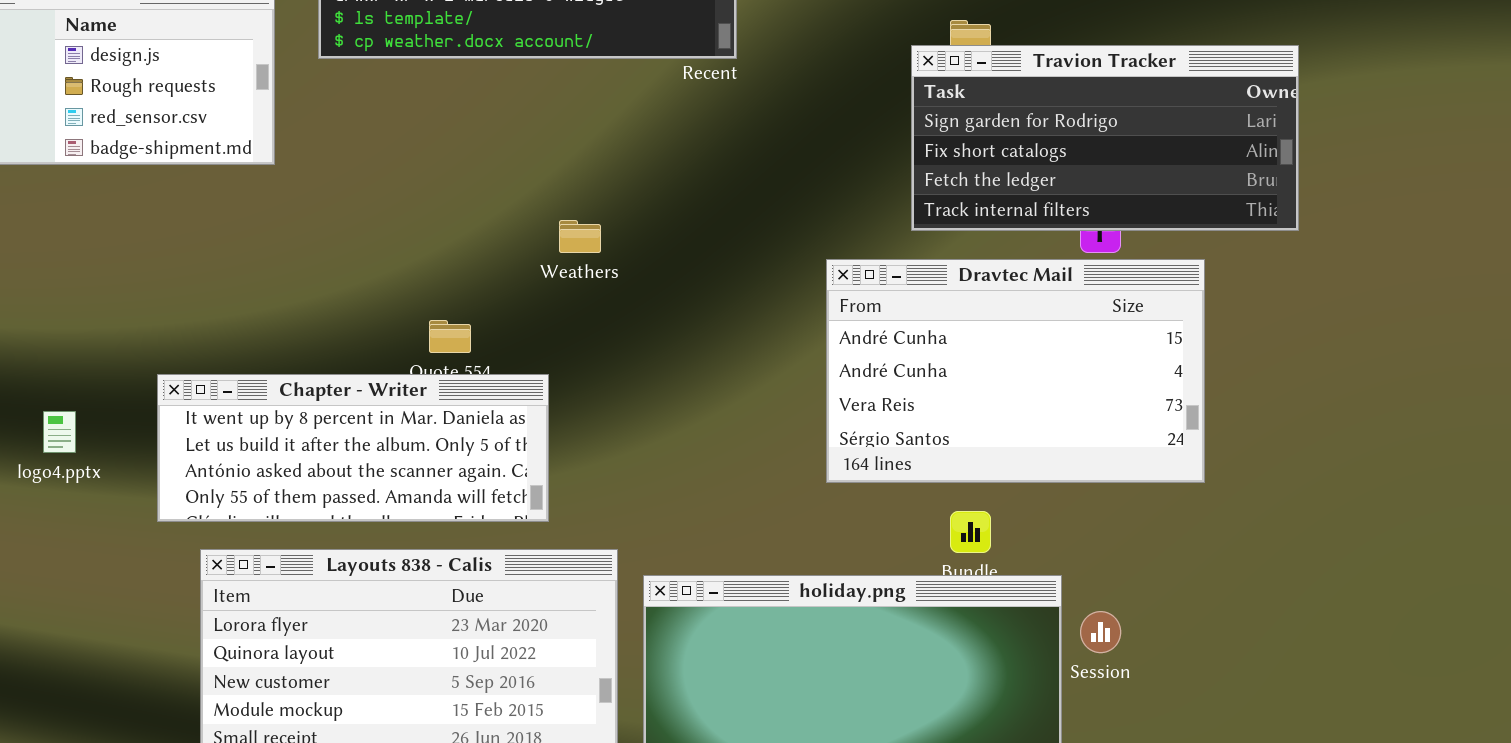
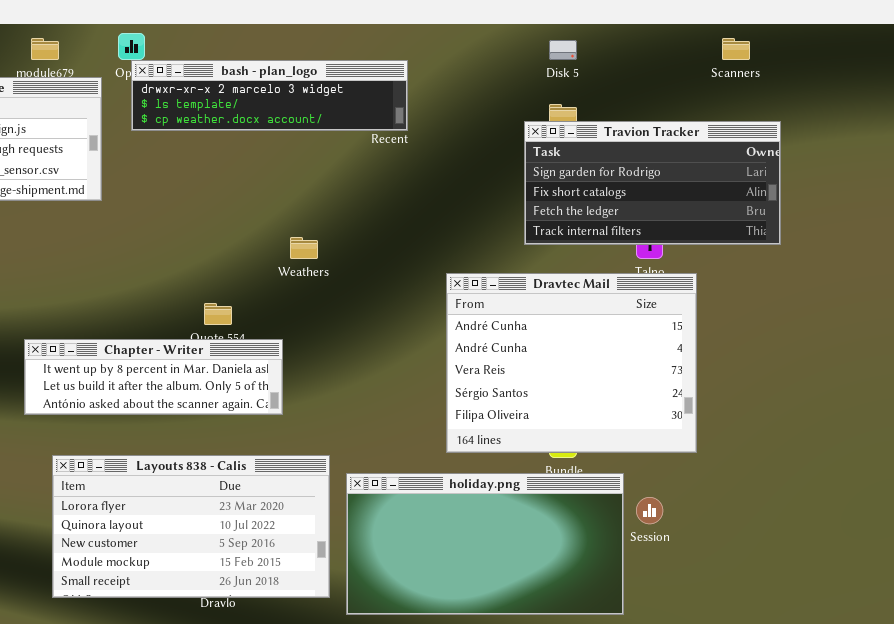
Dravtec Mail: [826,259,1205,483] -> [446,273,697,453], moved, resized
Chapter - Writer: [157,374,549,522] -> [24,339,283,415], resized

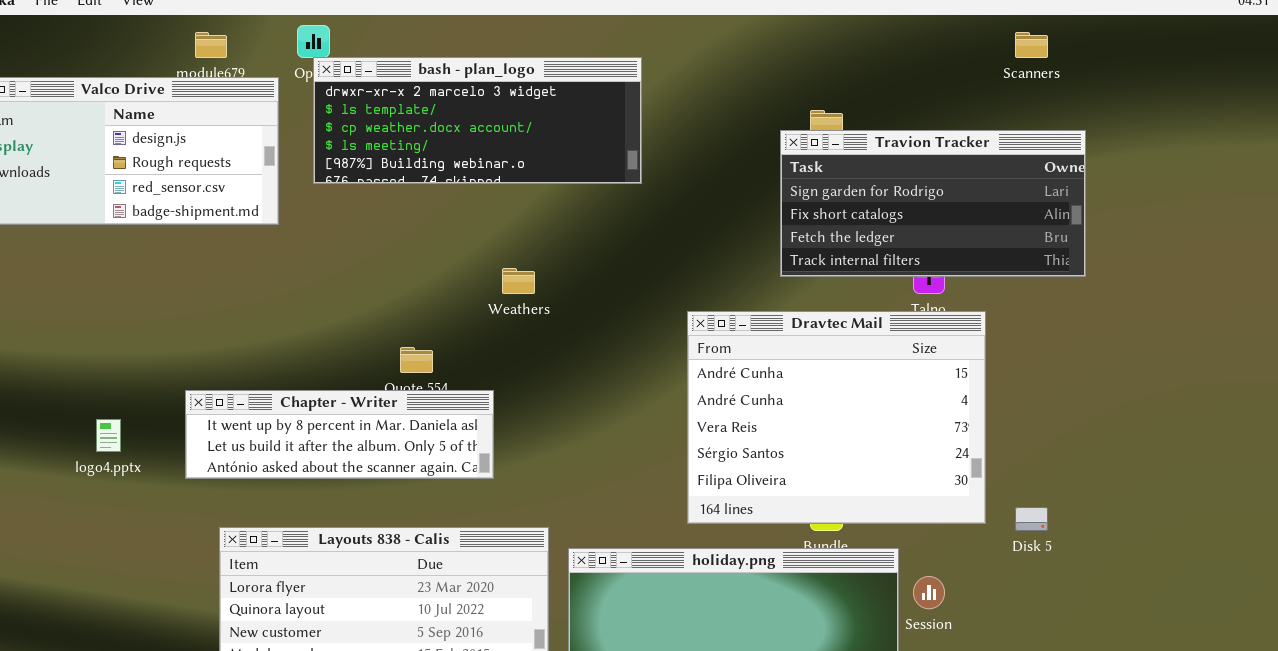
Disk 5: [549,40,577,60] -> [1015,507,1048,531], moved
bash - plan_logo: [131,60,408,131] -> [313,57,642,184], resized

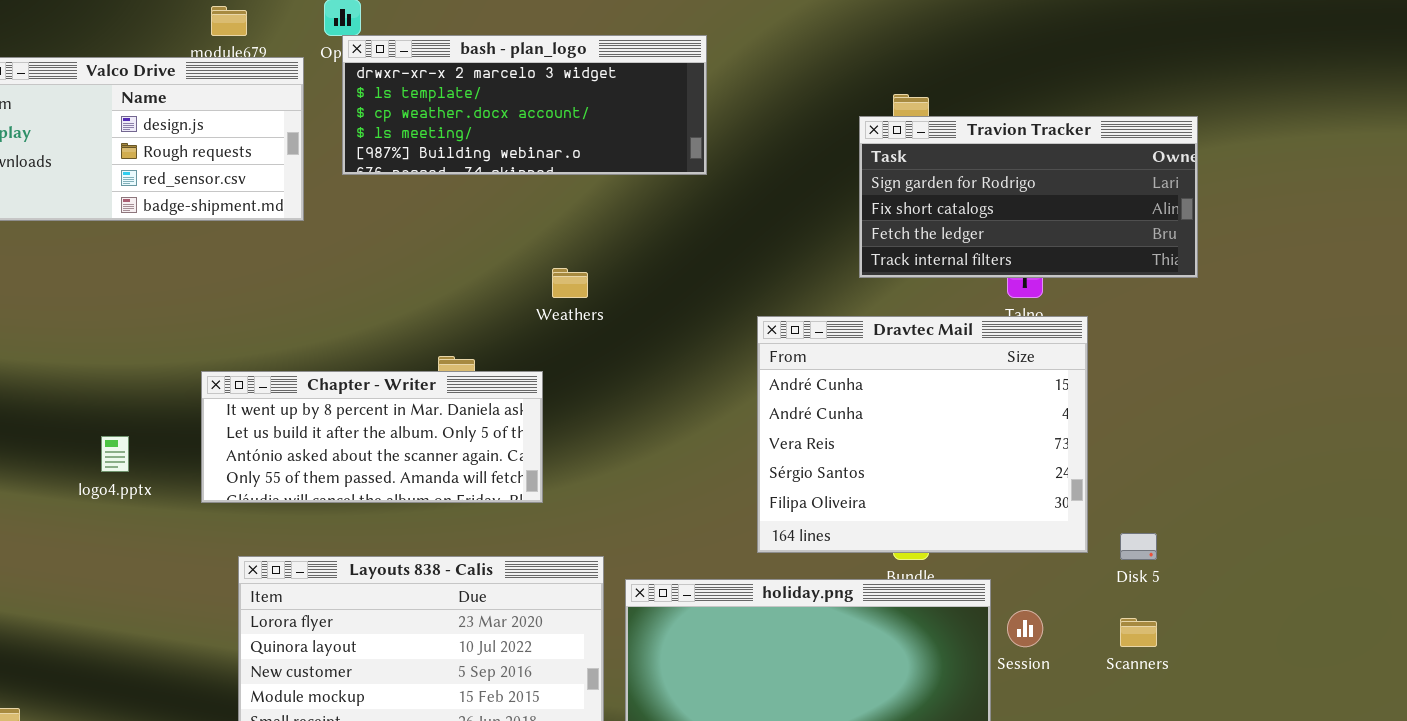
Scanners: [1015,32,1048,58] -> [1120,618,1157,647], moved
Chapter - Writer: [185,390,494,479] -> [201,371,543,503], resized

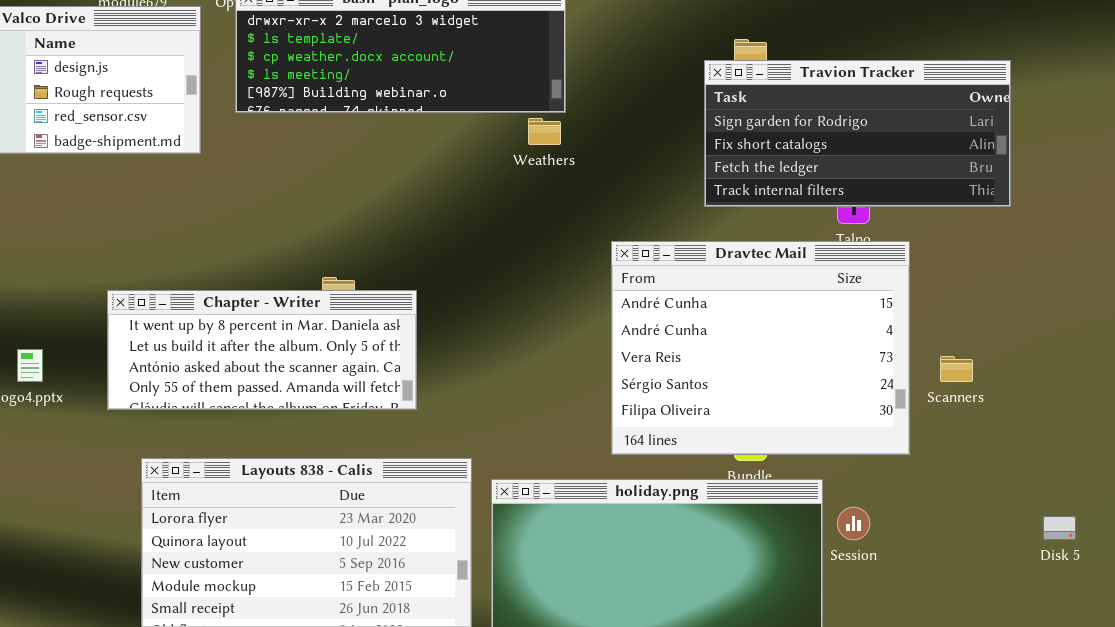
Weathers: [552,268,588,298] -> [528,118,561,145], moved
Disk 5: [1120,533,1157,560] -> [1043,516,1076,540], moved
Scanners: [1120,618,1157,647] -> [940,356,973,382], moved

